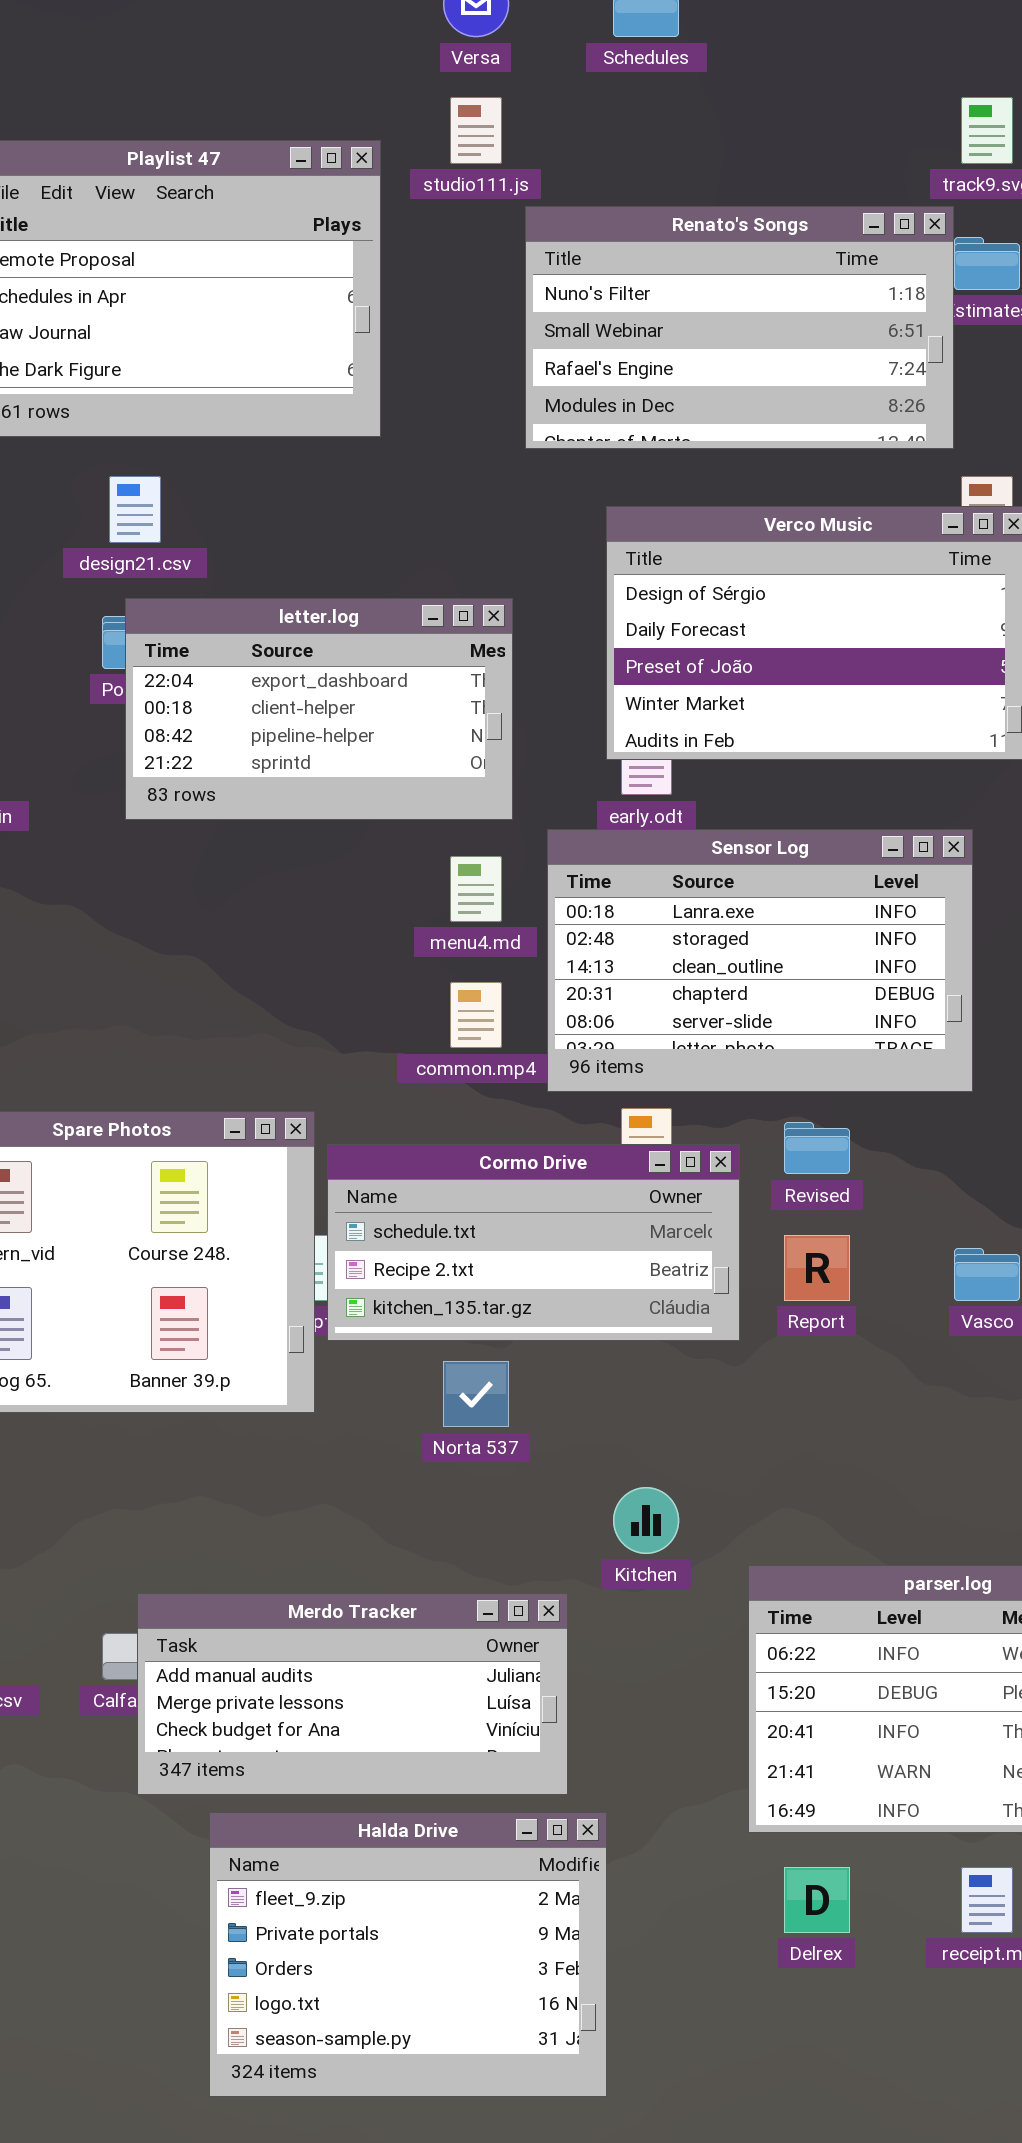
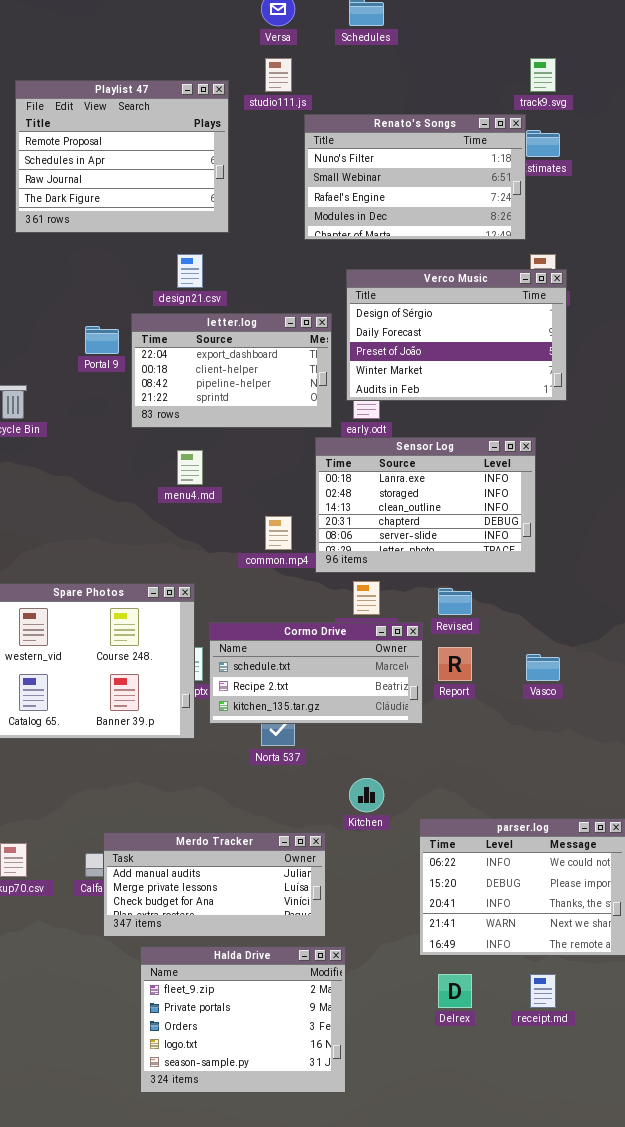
design21.csv: [109,476,161,543] -> [177,254,203,288], moved
letter.log: [125,598,513,820] -> [131,313,332,428], moved
menu4.md: [450,856,502,922] -> [177,450,203,485], moved
Cormo Drive: [327,1144,740,1341] -> [209,622,423,724], moved

